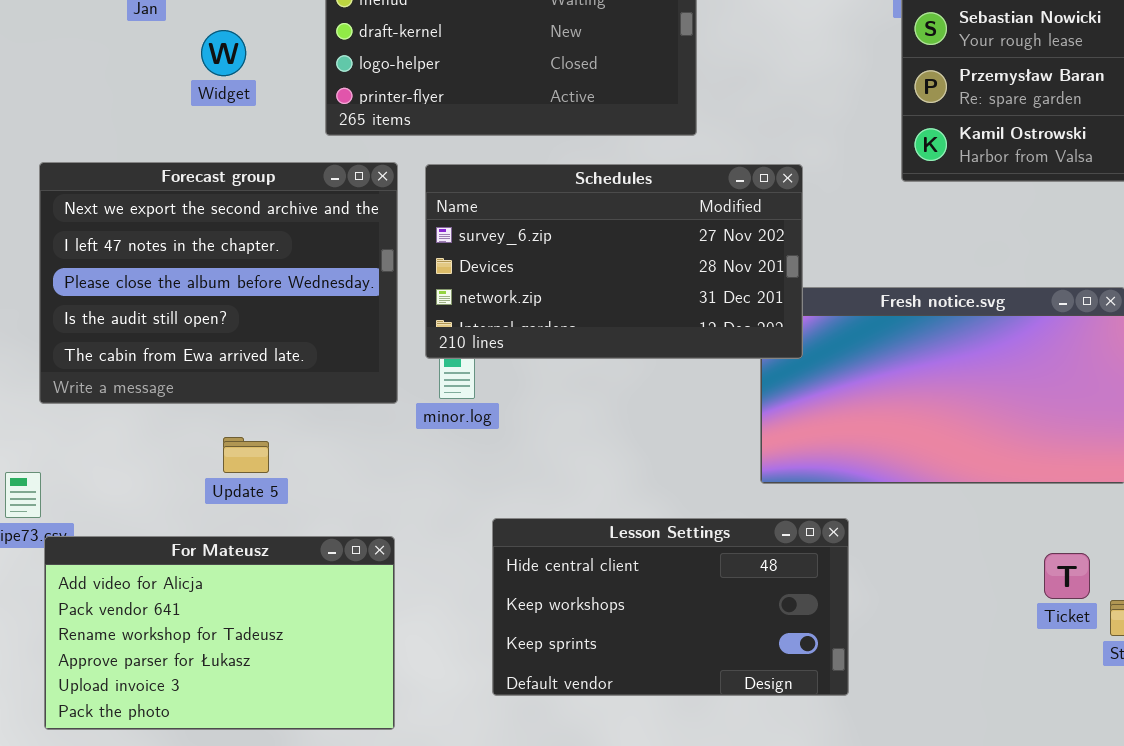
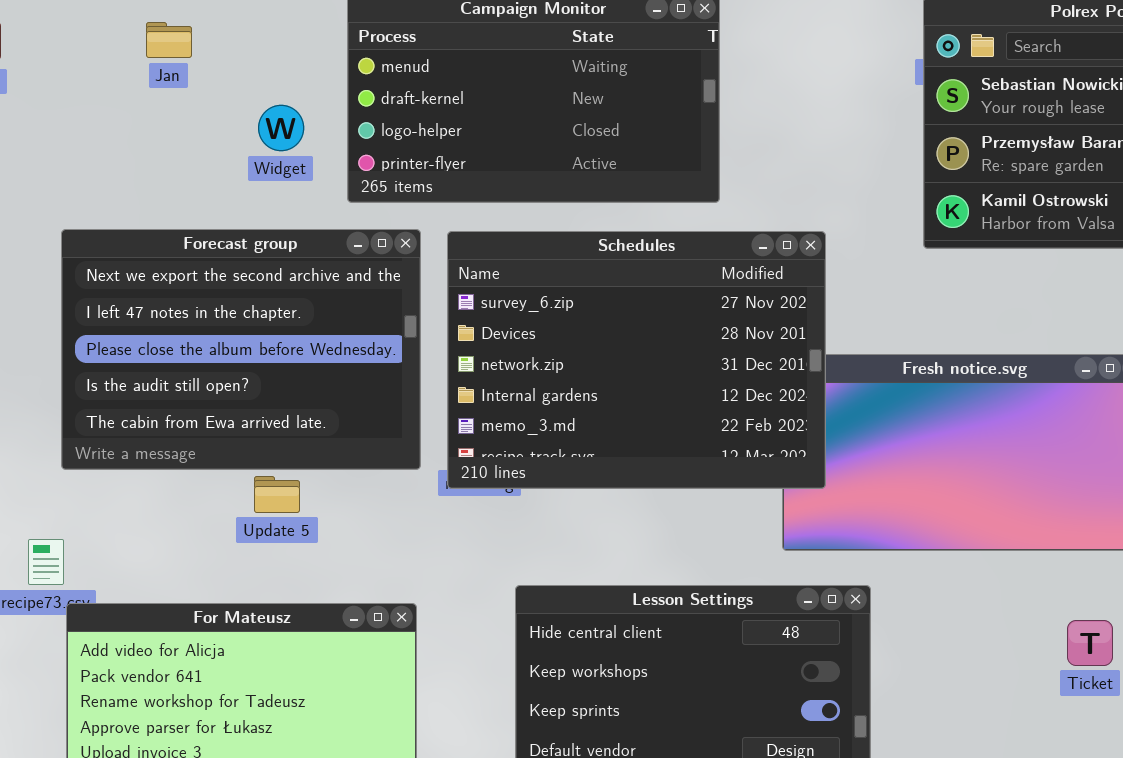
Widget: [201,30,246,76] -> [258,105,304,151], moved
Schedules: [425,164,803,359] -> [447,231,826,489], resized
Update 5: [223,437,269,473] -> [254,476,300,513], moved

